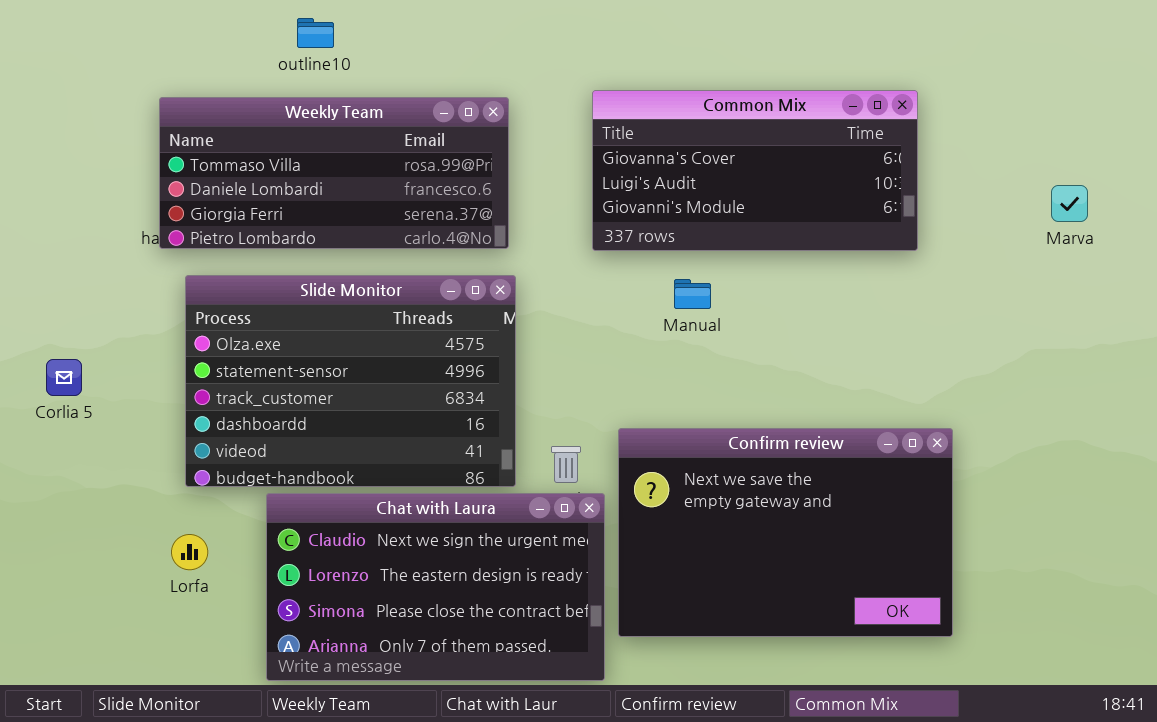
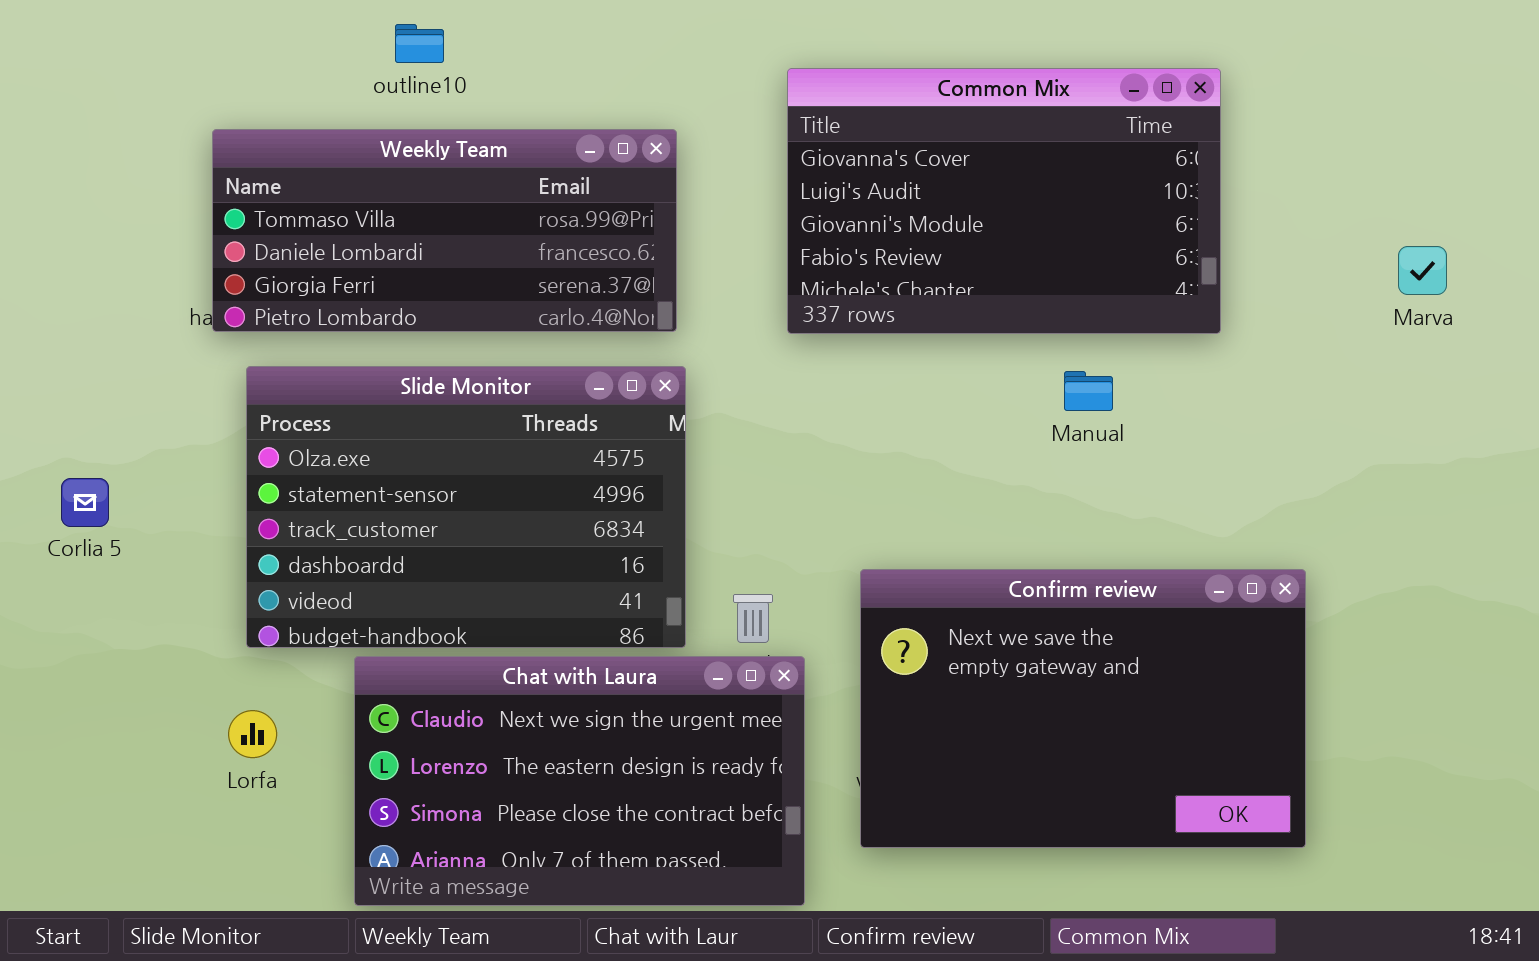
Common Mix: [592,90,918,251] -> [787,68,1221,334], resized
Manual: [674,279,711,309] -> [1064,371,1113,411], moved
Confirm review: [618,428,953,637] -> [860,569,1306,848], moved

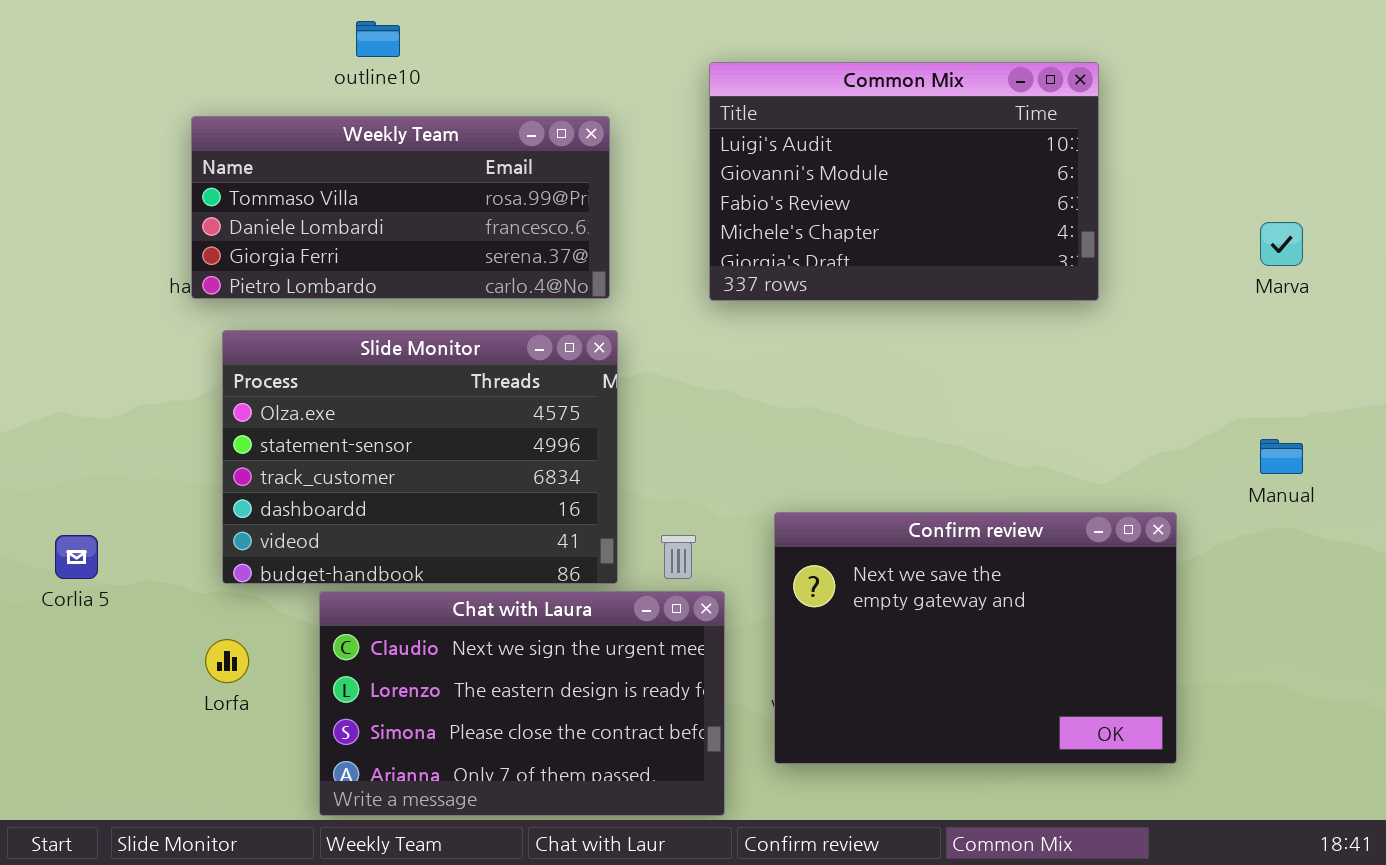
Common Mix: [787,68,1221,334] -> [709,62,1099,301], scrolled down 1 row
Manual: [1064,371,1113,411] -> [1260,439,1303,474], moved
Corlia 5: [61,478,109,527] -> [55,535,98,579], moved

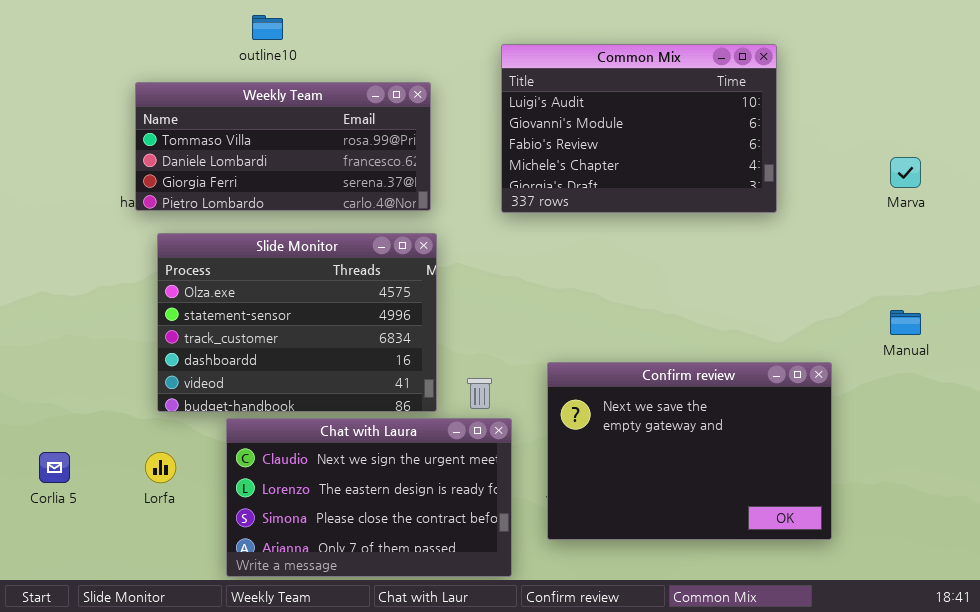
Corlia 5: [55,535,98,579] -> [39,452,70,483], moved

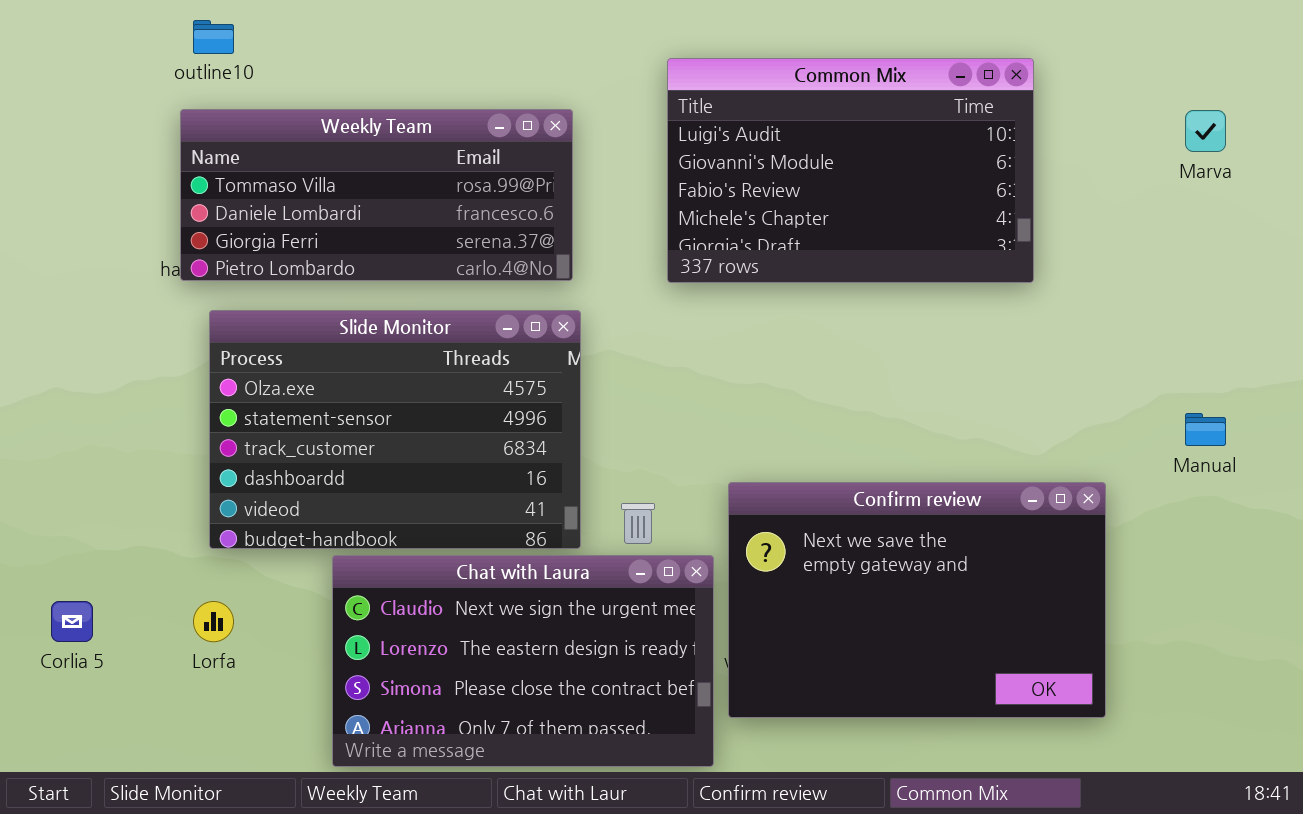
outline10: [252,15,283,40] -> [193,20,234,54], moved
Marva: [890,157,921,188] -> [1185,110,1226,152], moved
Chat with Laura: [226,418,512,577] -> [332,555,714,767], moved

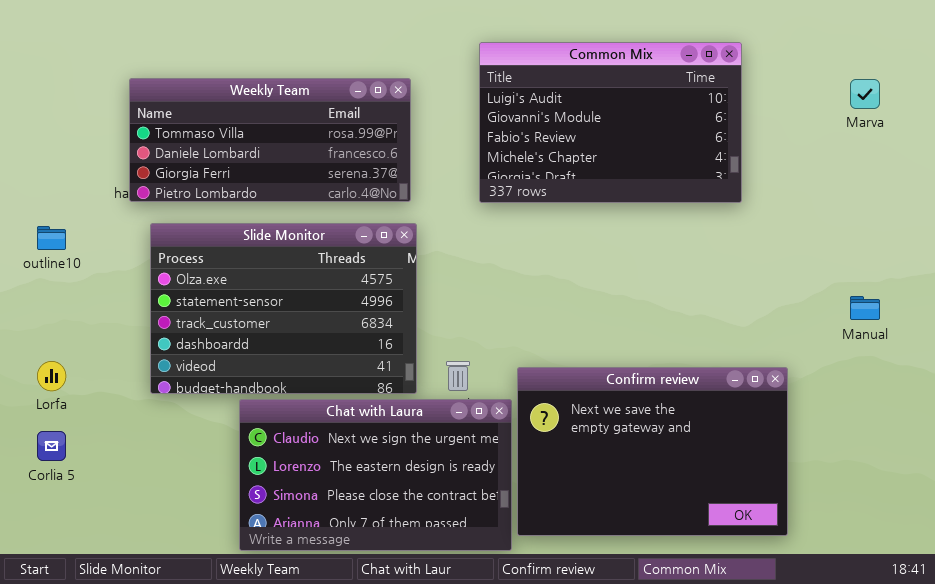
outline10: [193,20,234,54] -> [37,226,66,250], moved
Confirm review: [728,482,1106,718] -> [517,367,788,536], moved
Lorfa: [193,601,234,642] -> [37,361,66,391], moved

